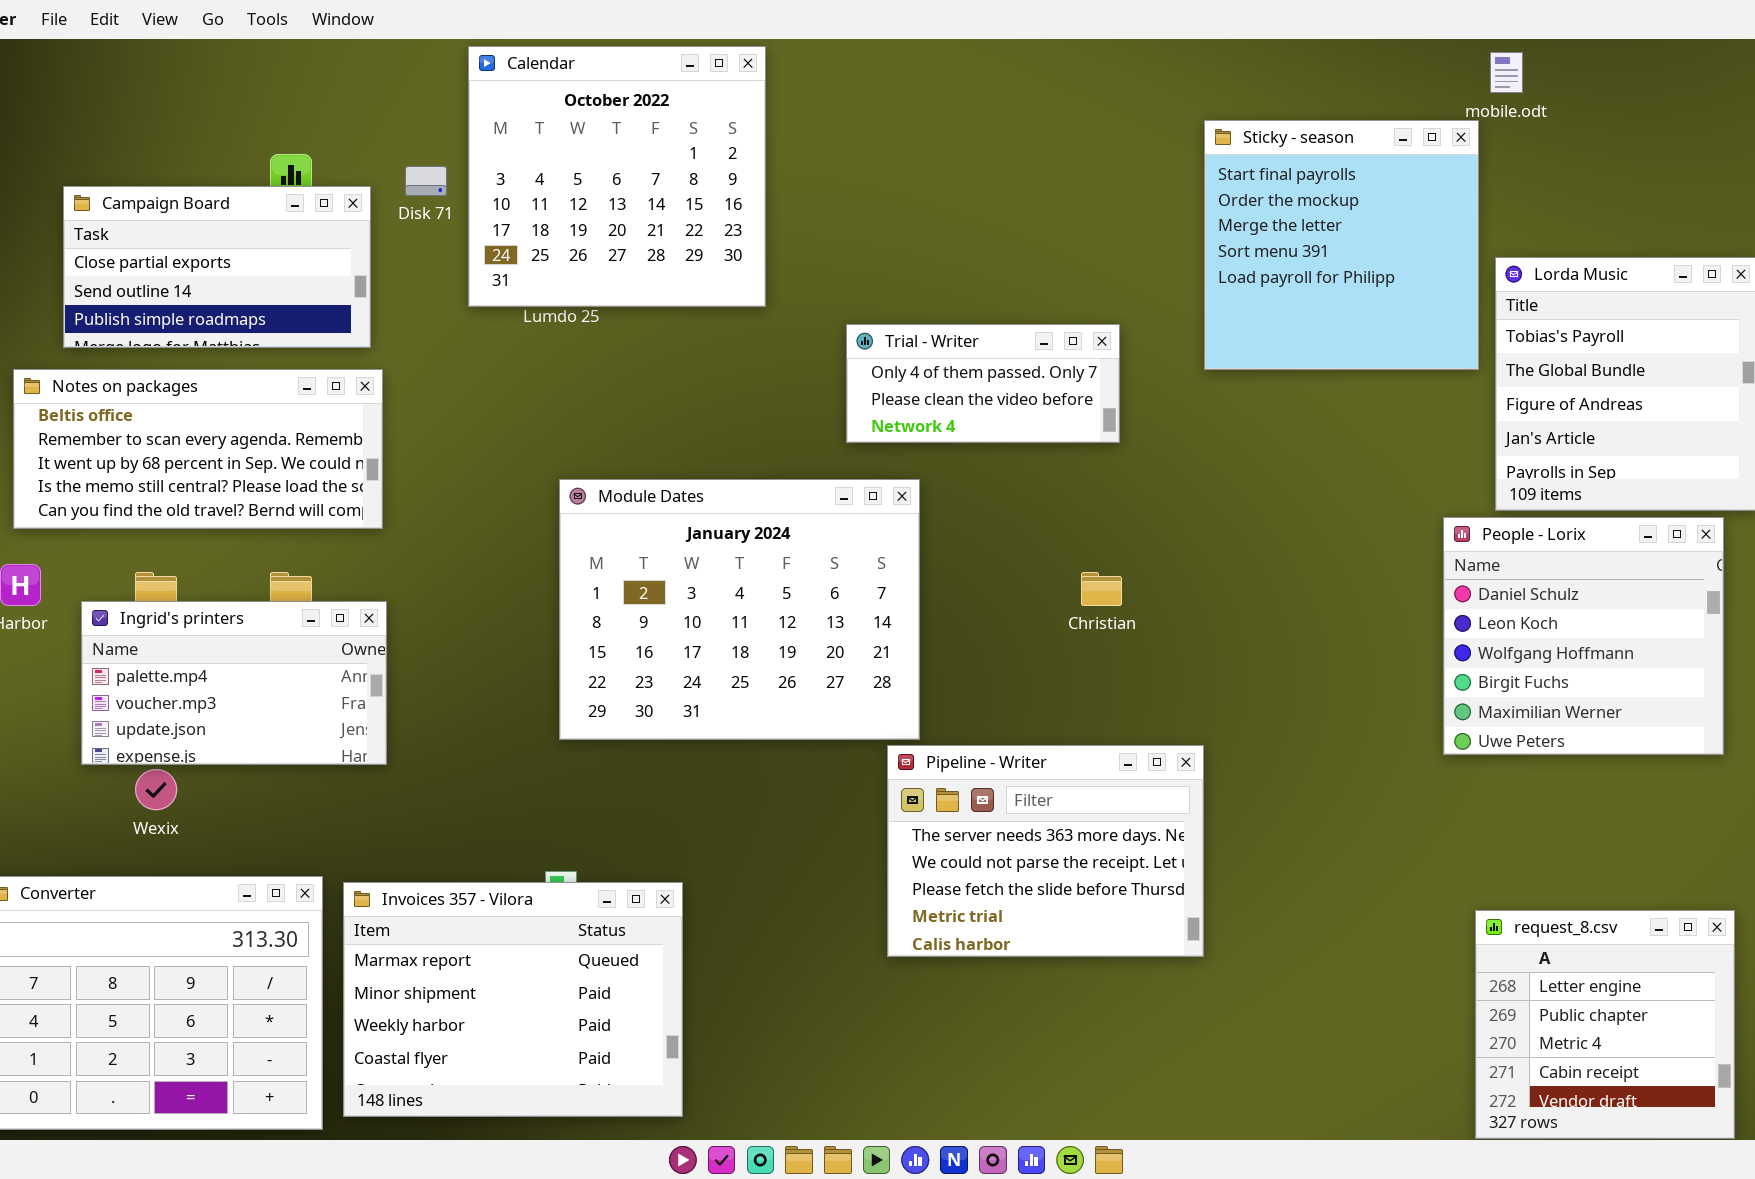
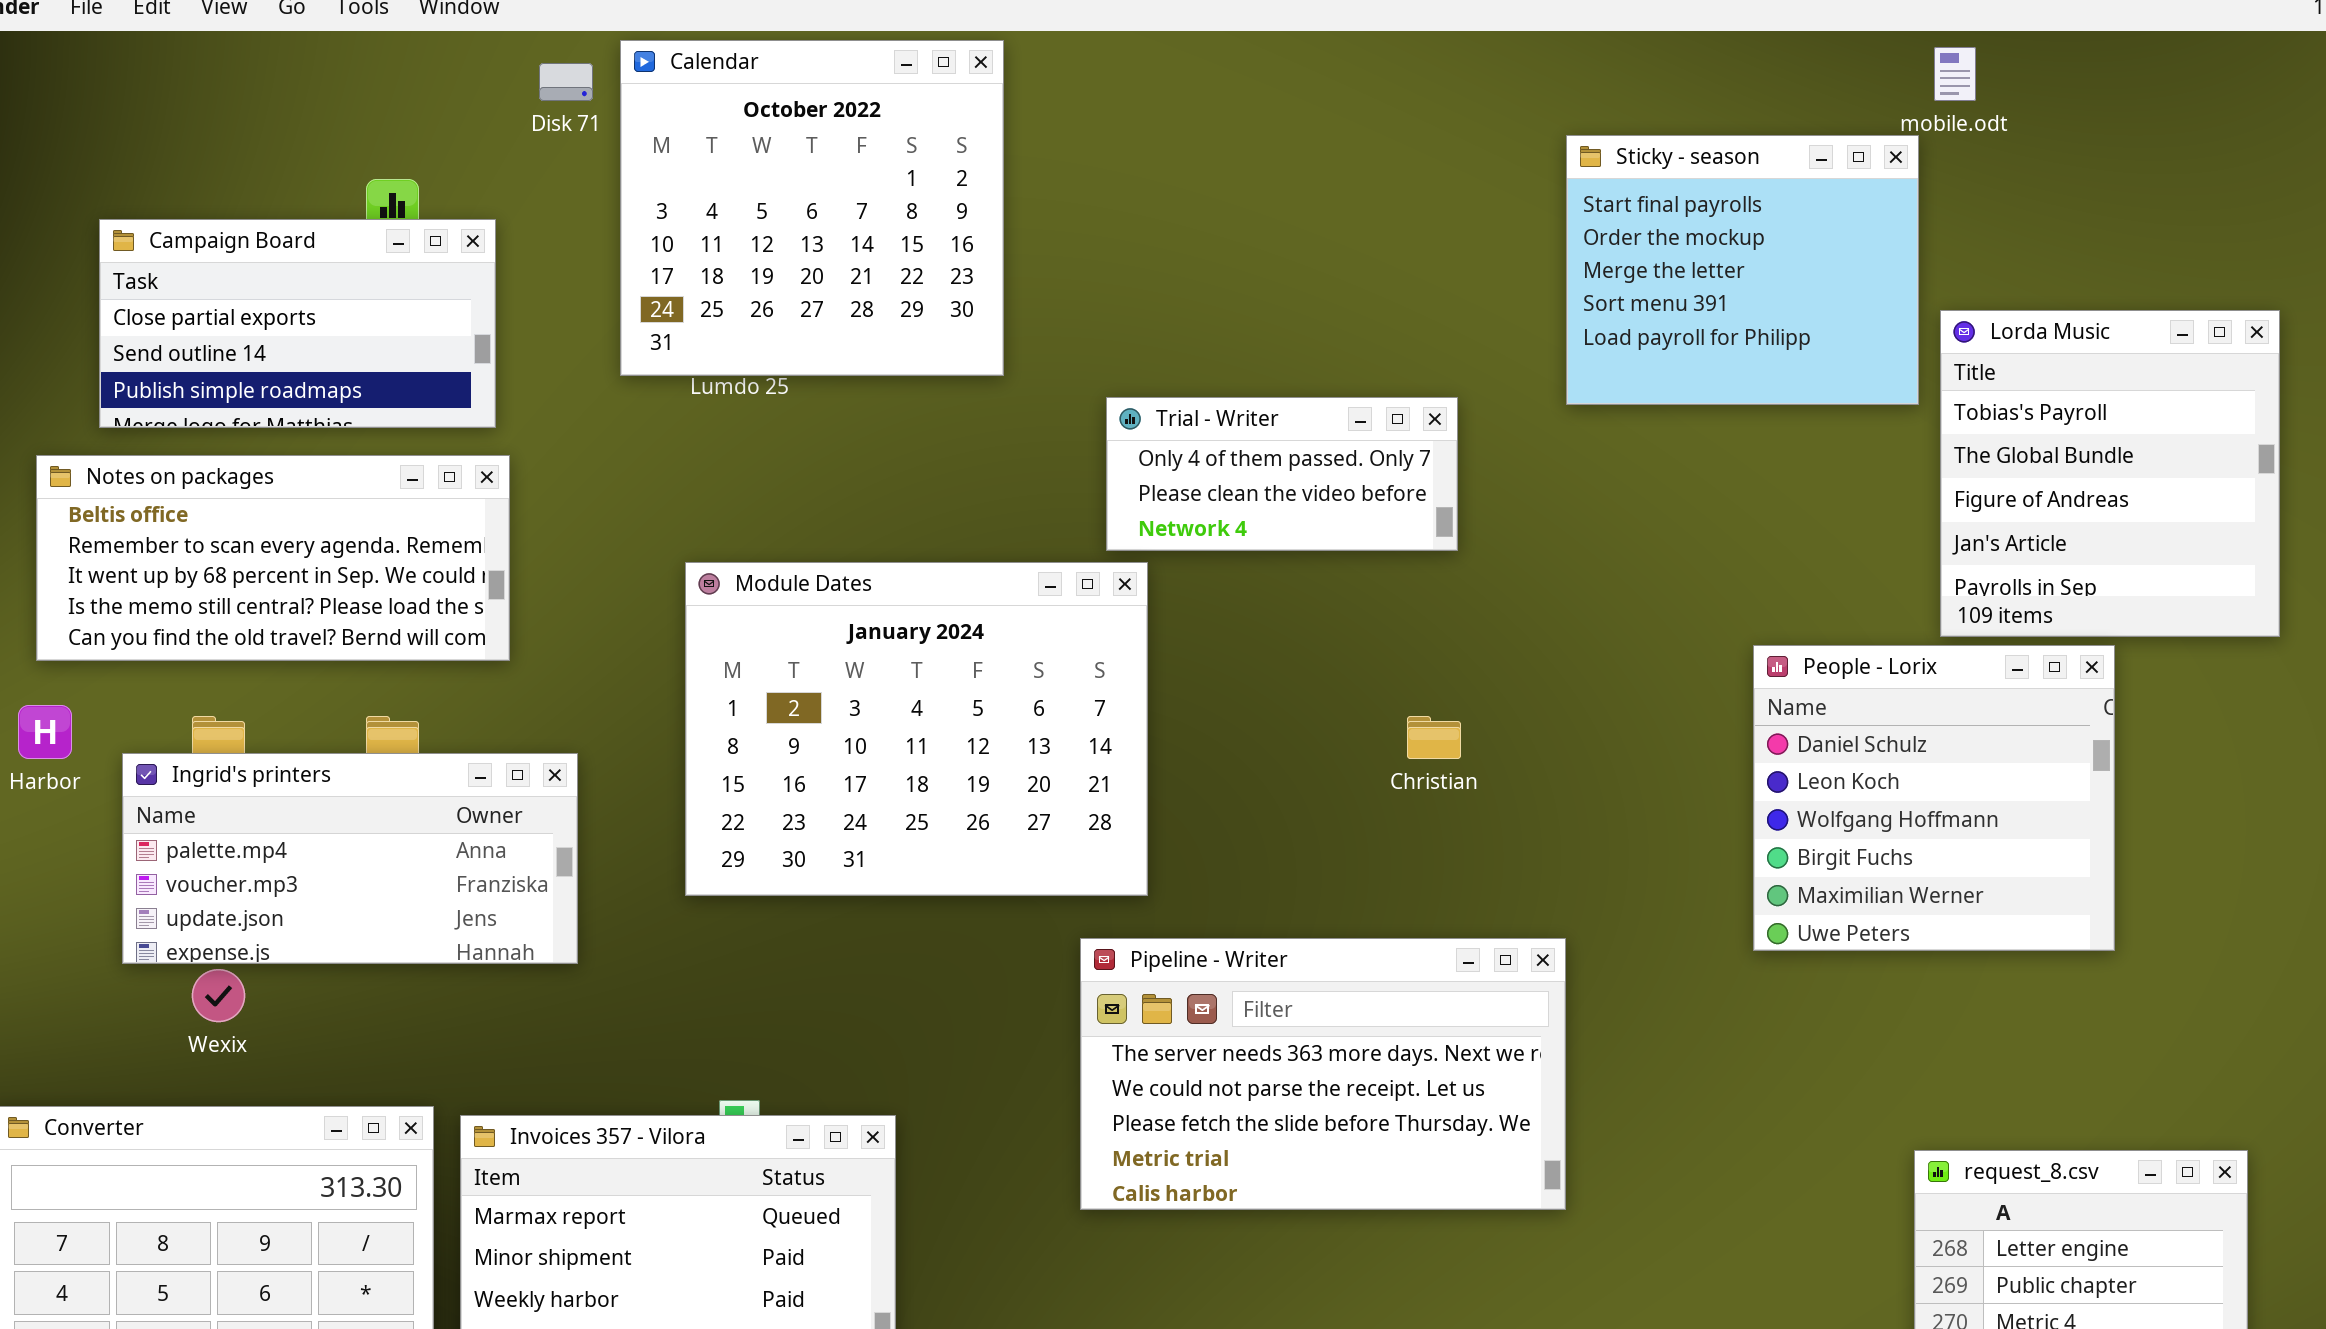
Sticky - season: [1204,120,1479,370] -> [1566,135,1919,405], resized
Disk 71: [405,166,447,196] -> [539,63,593,101], moved
Module Dates: [559,479,920,740] -> [685,562,1148,896], moved
People - Lorix: [1443,517,1724,755] -> [1753,645,2115,951], moved
Ingrid's printers: [81,601,387,765] -> [122,753,578,964], resized
Pipeline - Writer: [887,745,1204,957] -> [1080,938,1566,1210], resized

